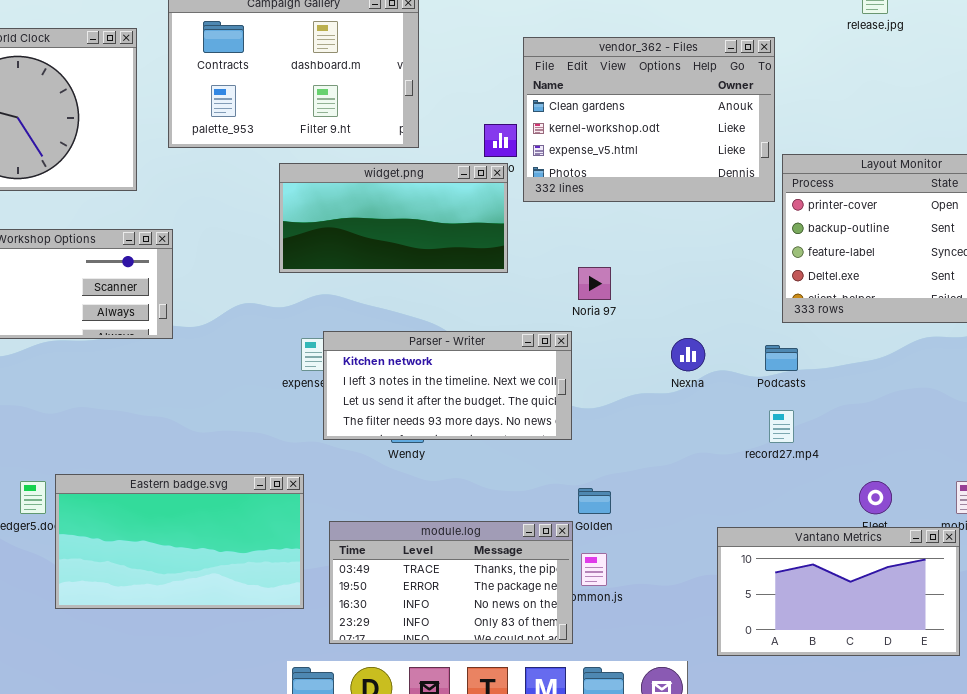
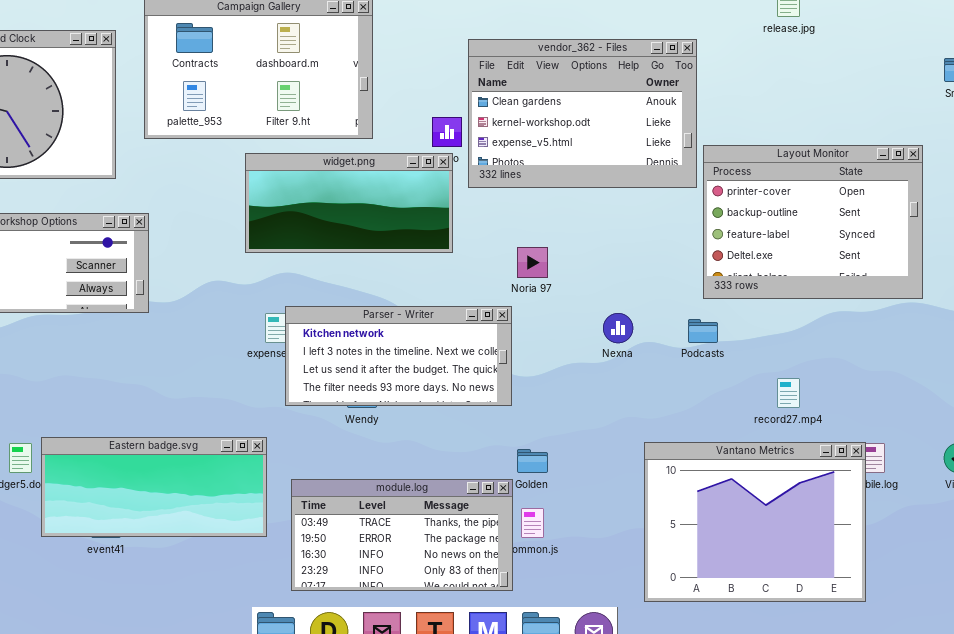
record27.mp4: [769,410,794,443] -> [777,378,800,408], moved
Eastern badge.svg: [55,474,304,609] -> [41,437,267,537], resized
Vantano Metrics: [717,527,960,656] -> [644,442,866,602], resized

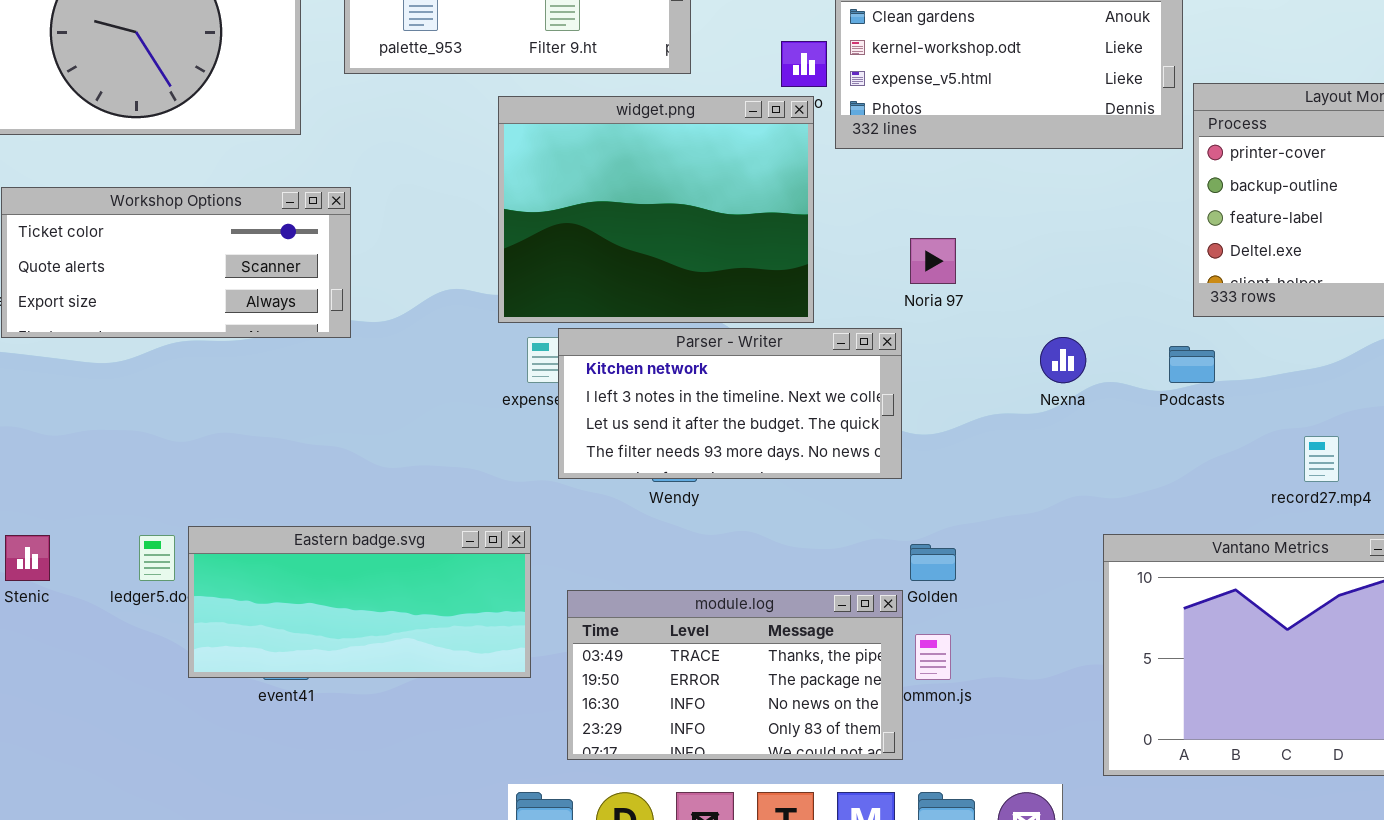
widget.png: [245,153,453,253] -> [498,96,814,323], resized

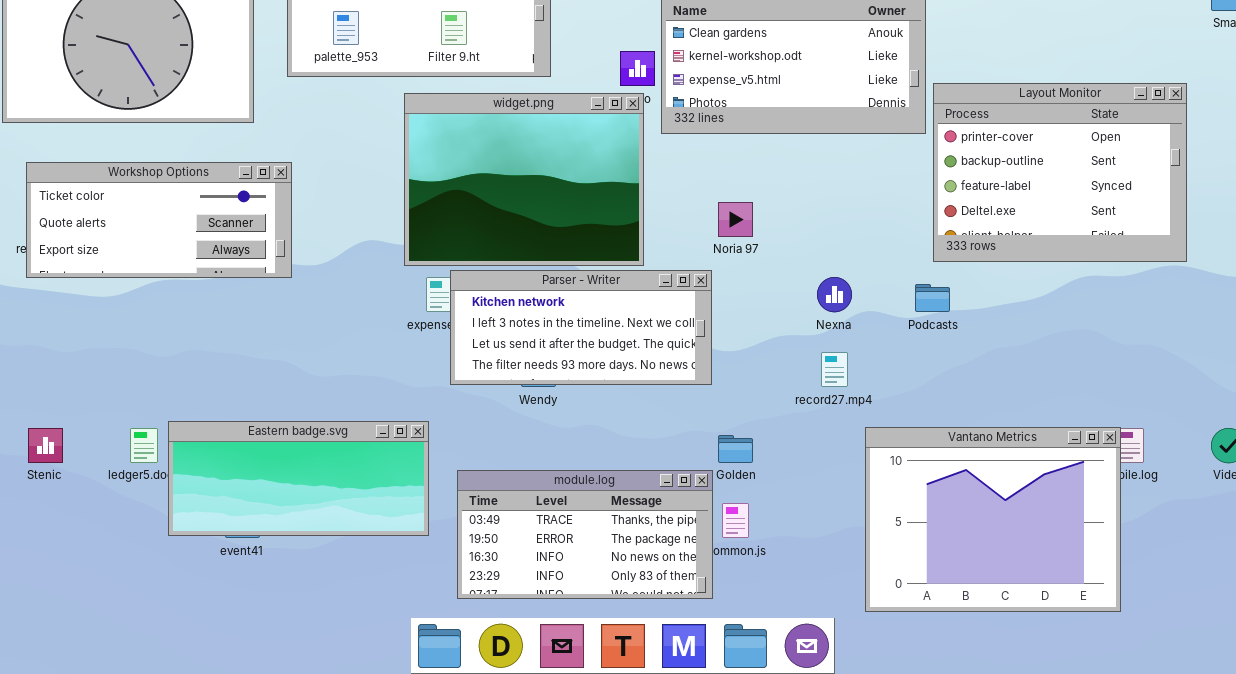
record27.mp4: [1304,436,1339,482] -> [821,352,848,387], moved

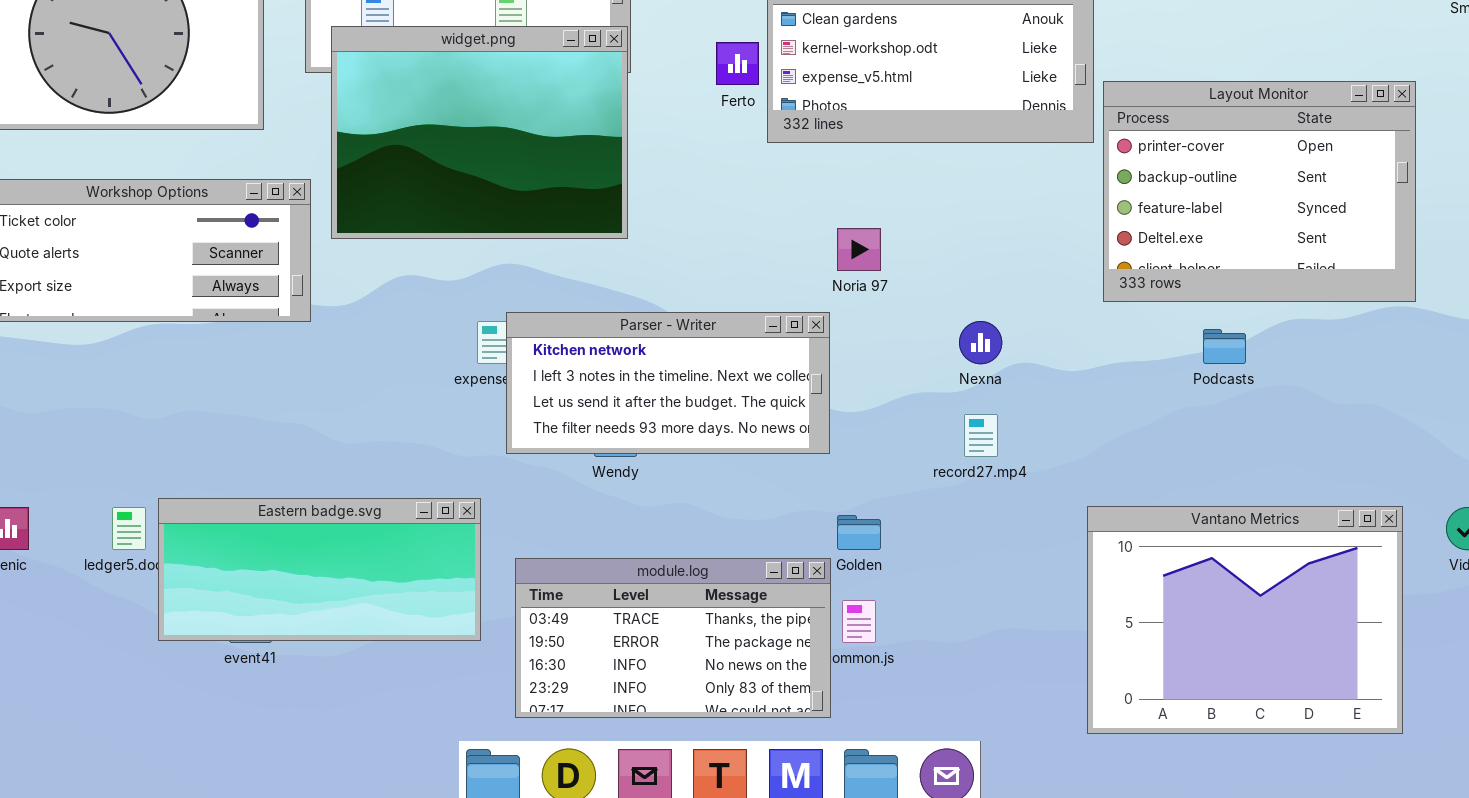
widget.png: [404,93,644,266] -> [331,26,628,239], moved
Podcasts: [915,284,950,312] -> [1203,329,1246,364], moved
Vantano Metrics: [865,427,1121,612] -> [1087,506,1403,734], moved

